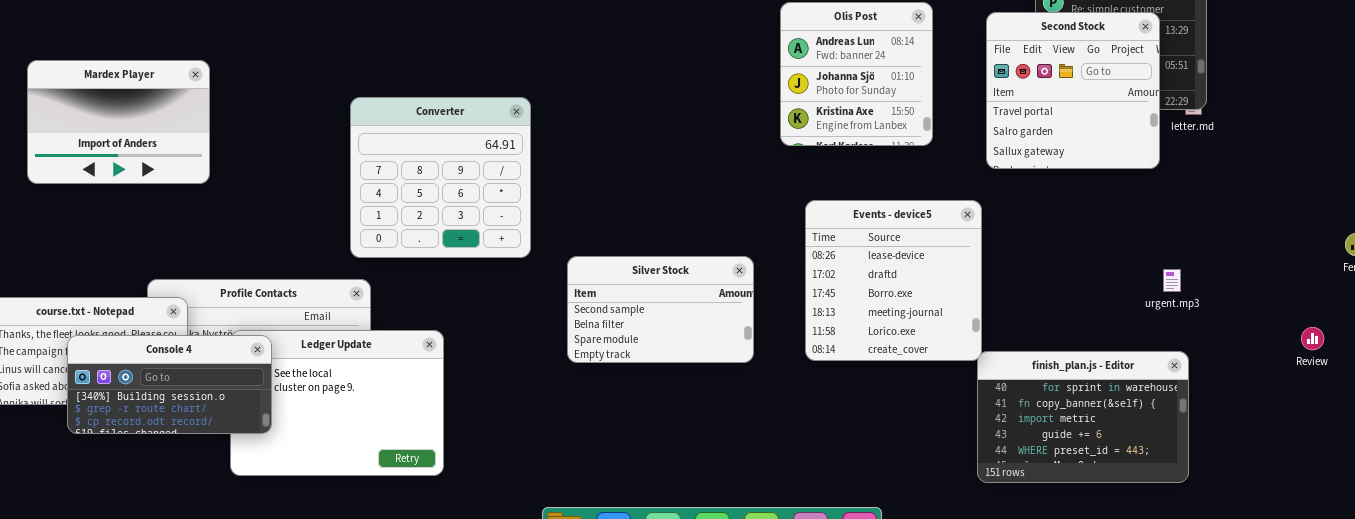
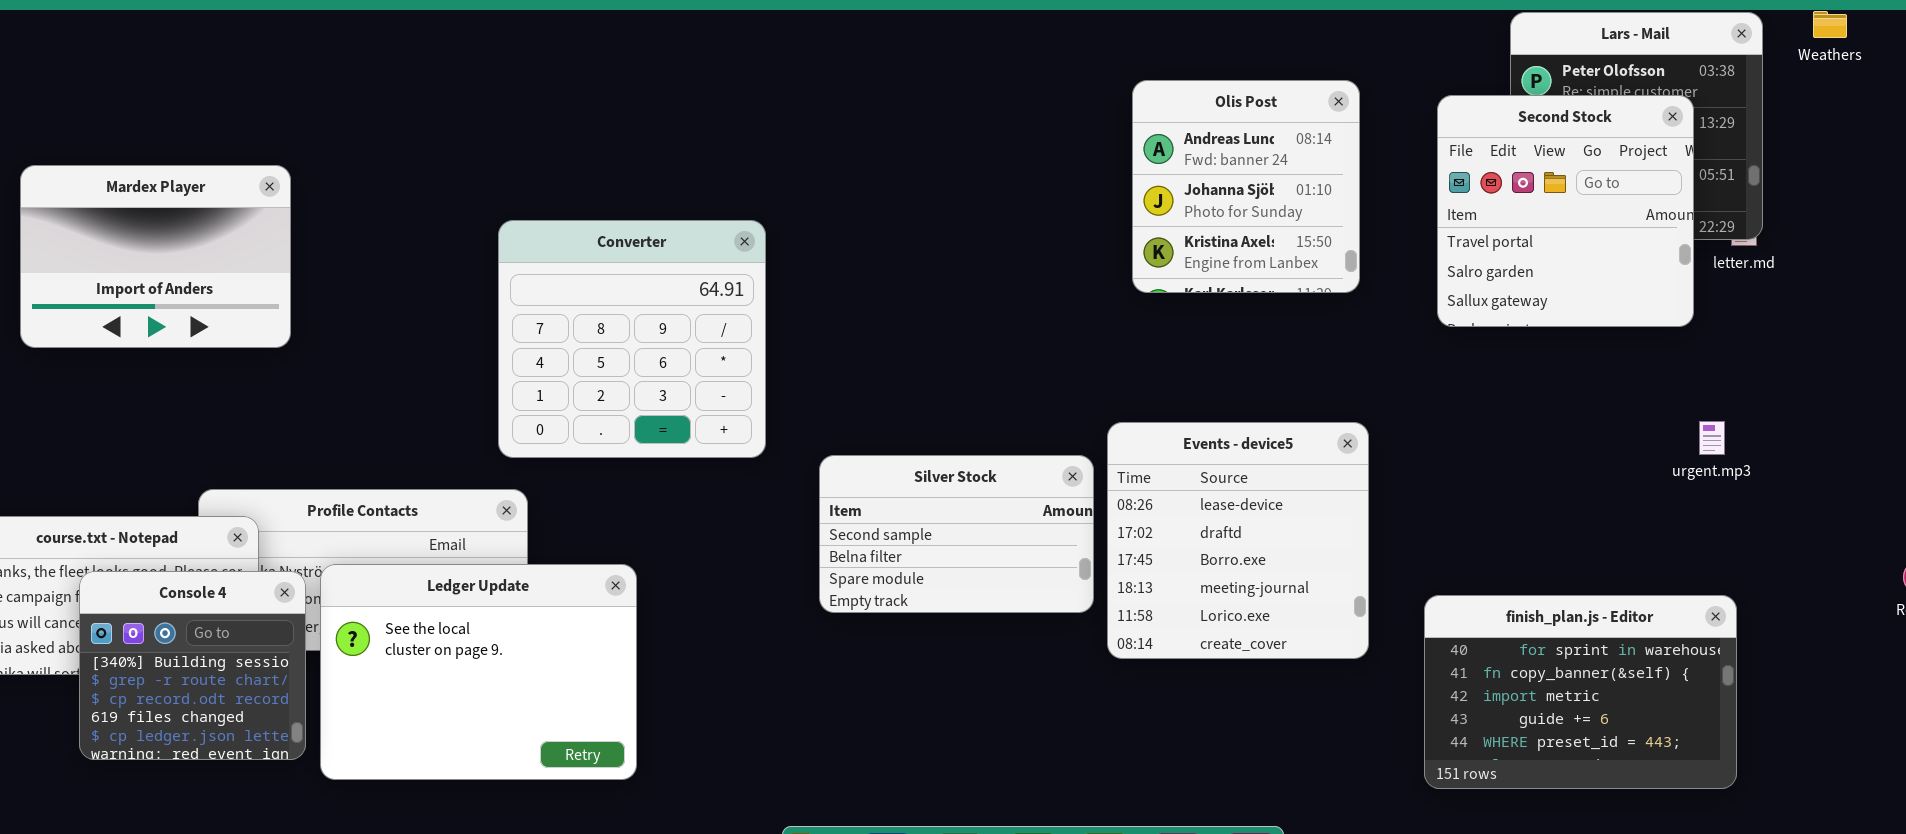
Events - device5: [805,200,982,361] -> [1107,422,1369,659], moved
urgent.mp3: [1163,269,1181,292] -> [1699,421,1725,455], moved
Console 4: [67,335,272,434] -> [79,571,306,760], resized

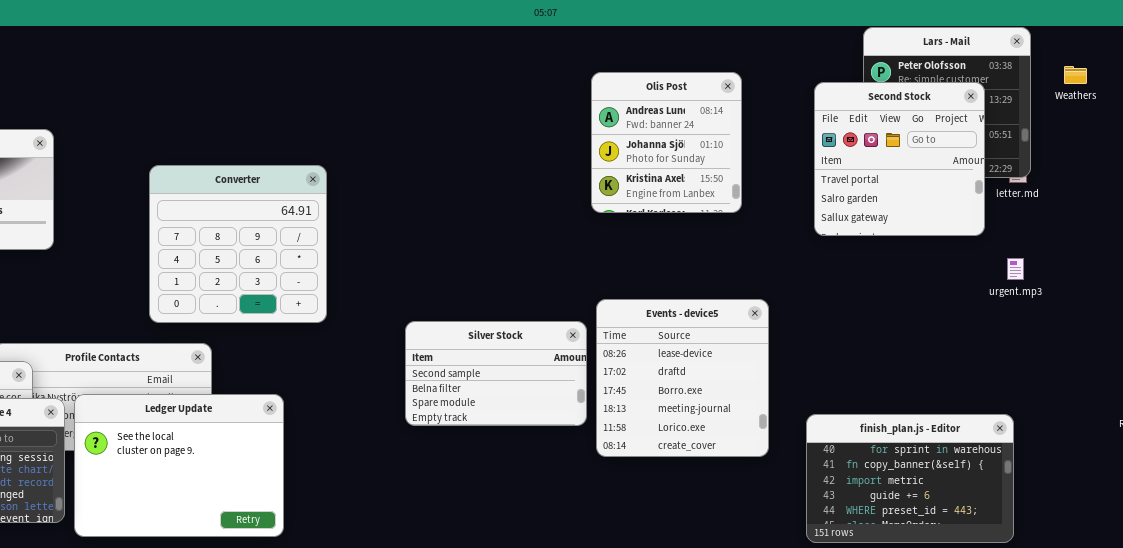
Weathers: [1813,11,1847,38] -> [1064,66,1087,84], moved
Olis Post: [1132,80,1360,293] -> [591,72,742,213], moved
Converter: [498,220,766,458] -> [149,165,327,323], moved
urgent.mp3: [1699,421,1725,455] -> [1007,258,1024,280], moved

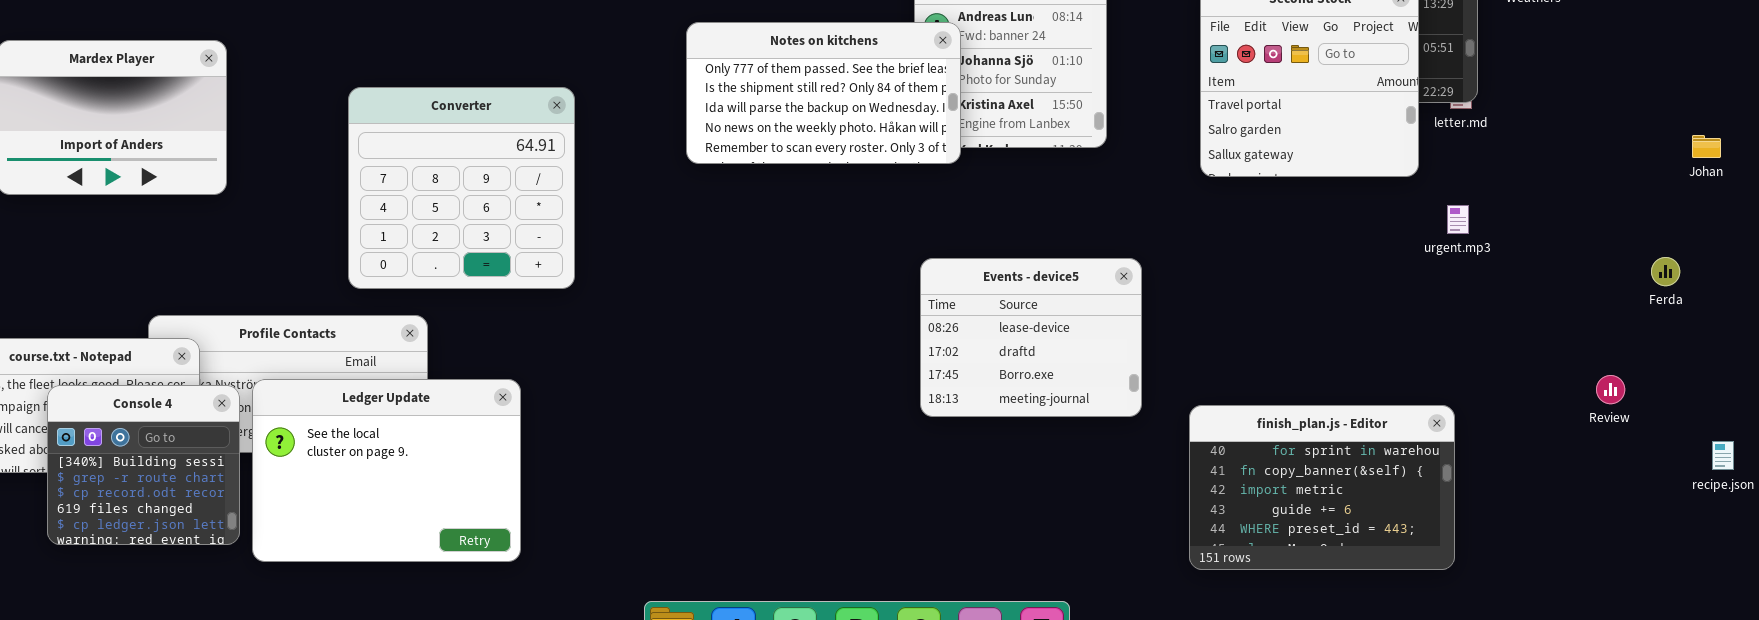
Notes on kitchens: none -> [686,22,961,164], opened
Events - device5: [596,299,769,457] -> [920,258,1142,417], resized
Silver Stock: [405,321,587,426] -> none, closed

